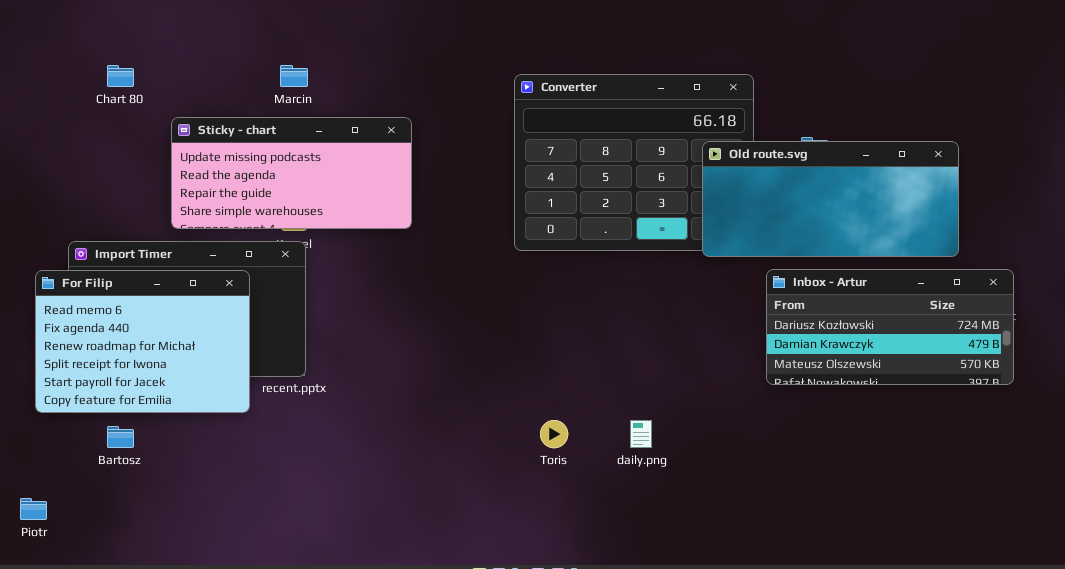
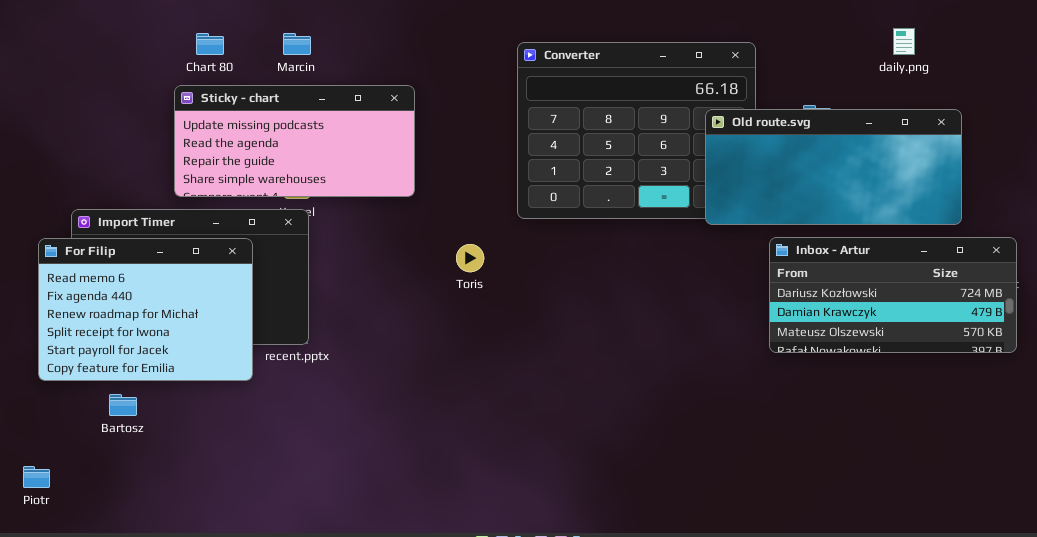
Chart 80: [107,65,134,87] -> [196,33,224,55], moved
Toris: [540,420,568,448] -> [456,244,484,272], moved
daily.png: [630,420,652,448] -> [893,28,915,55], moved

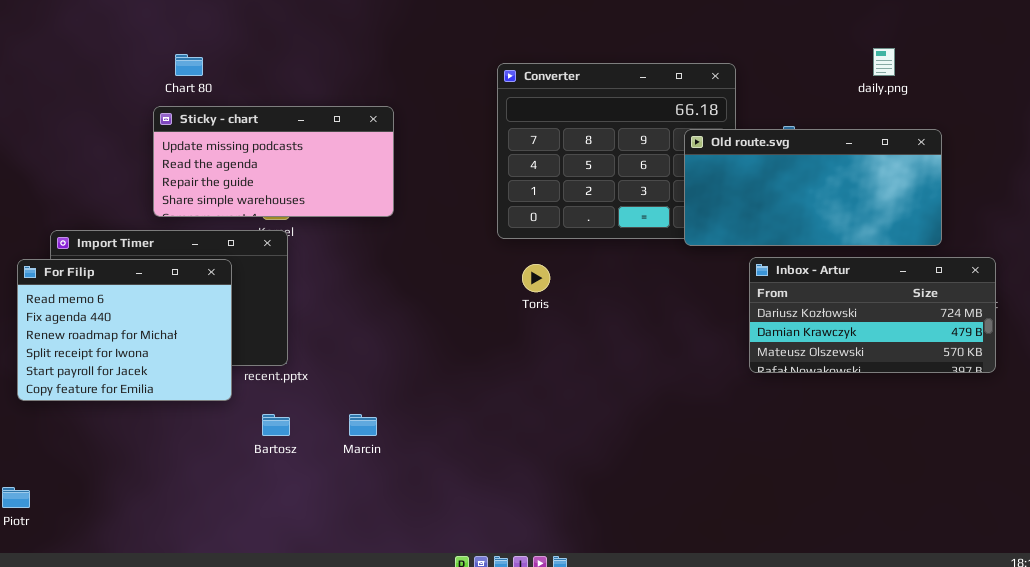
Marcin: [283,33,311,55] -> [349,414,377,436], moved
Toris: [456,244,484,272] -> [522,264,550,292], moved
Bartosz: [109,394,137,416] -> [262,414,290,436], moved

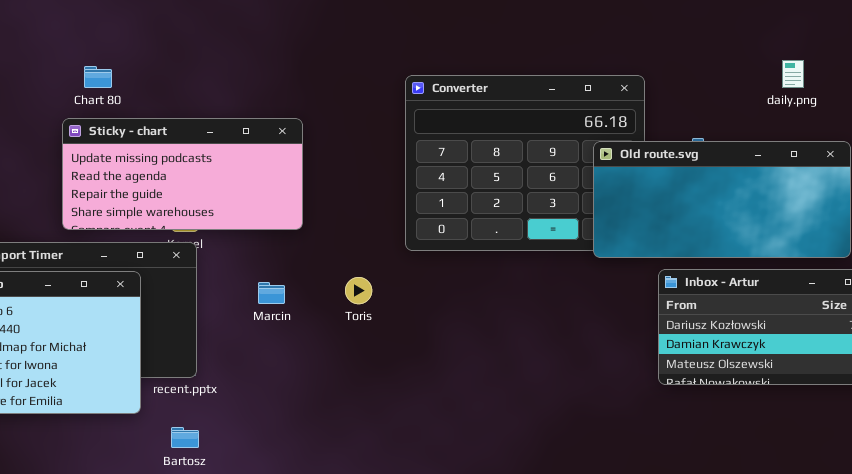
Toris: [522,264,550,292] -> [345,277,372,304], moved
Marcin: [349,414,377,436] -> [258,282,285,304], moved

